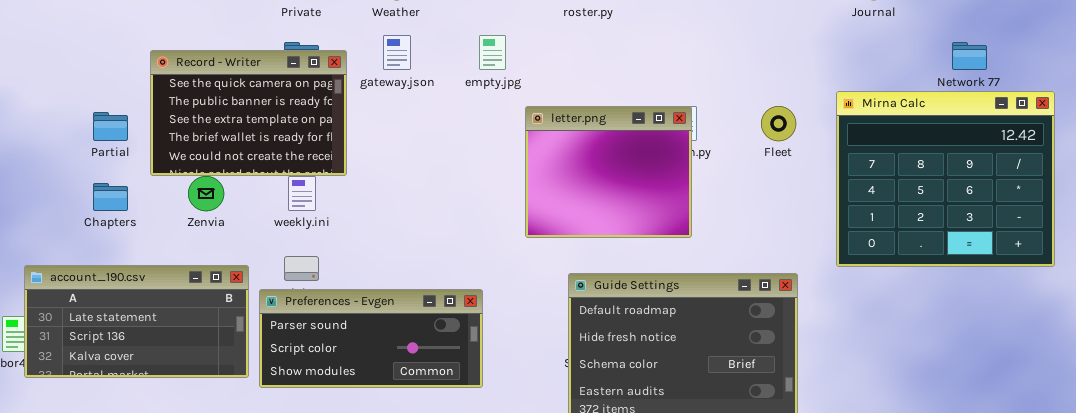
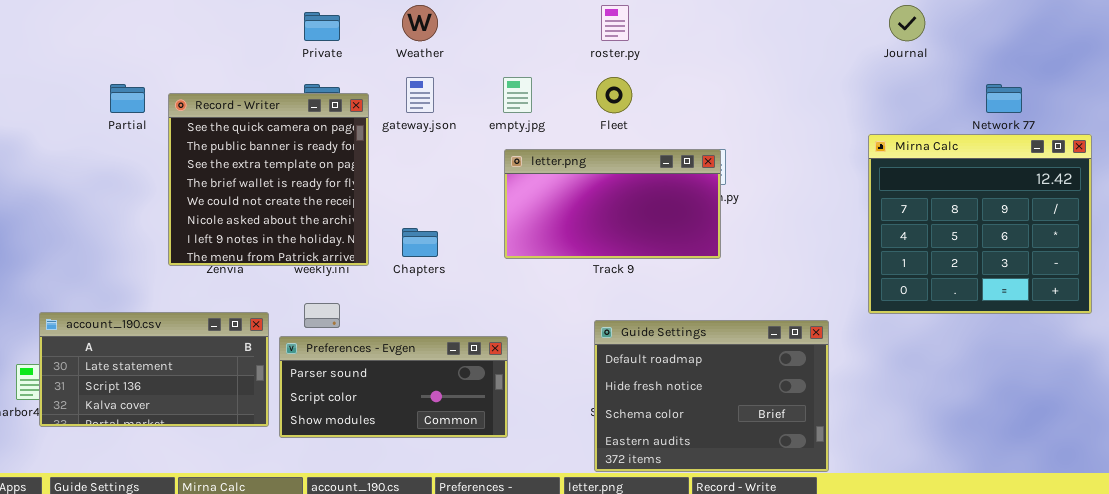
Record - Writer: [150,50,347,176] -> [168,93,369,266], resized
letter.png: [525,106,692,238] -> [504,149,721,259], resized
Fleet: [761,106,796,141] -> [596,77,632,113], moved
Partial: [93,112,128,141] -> [110,84,145,113], moved
Chapters: [93,183,128,211] -> [402,228,438,257], moved

